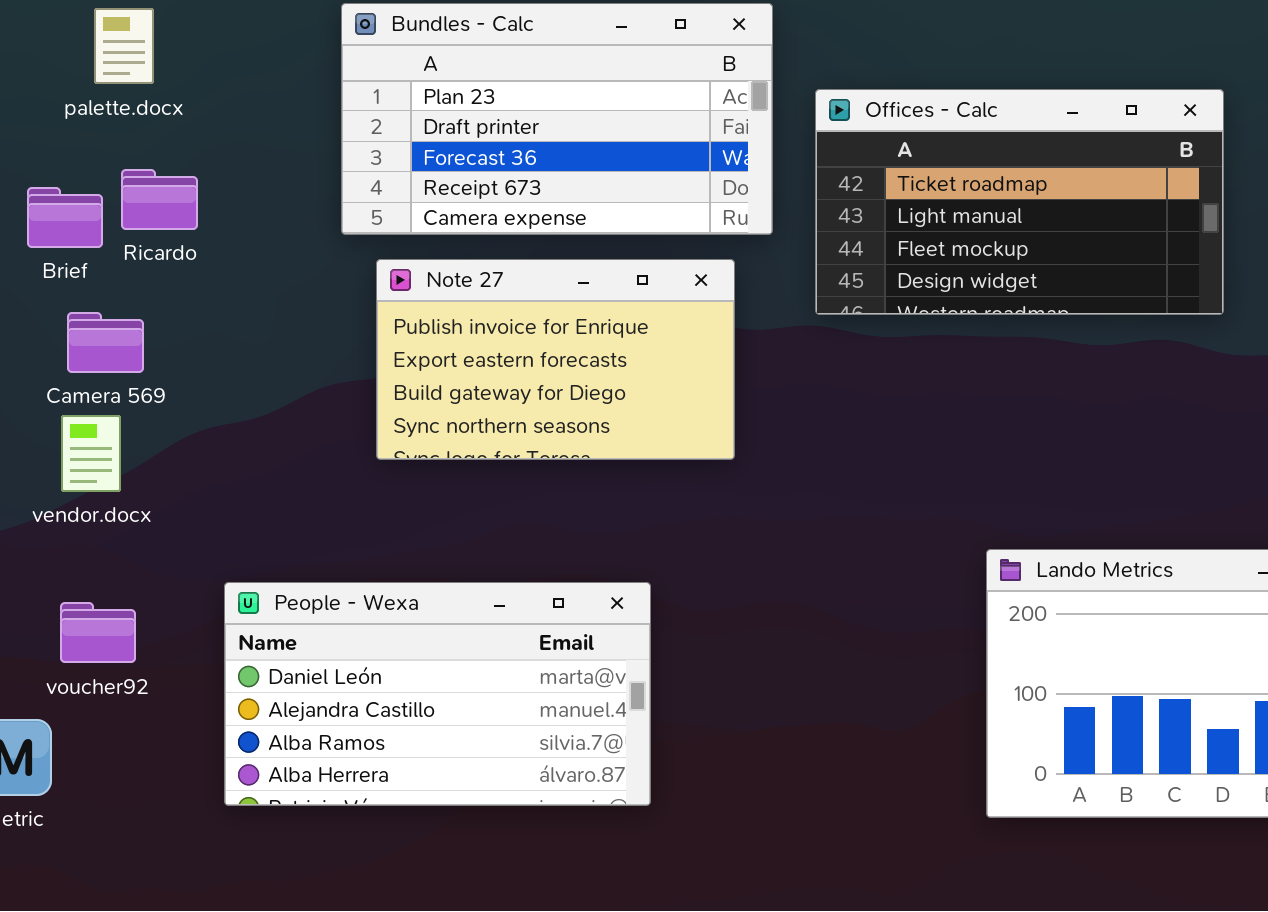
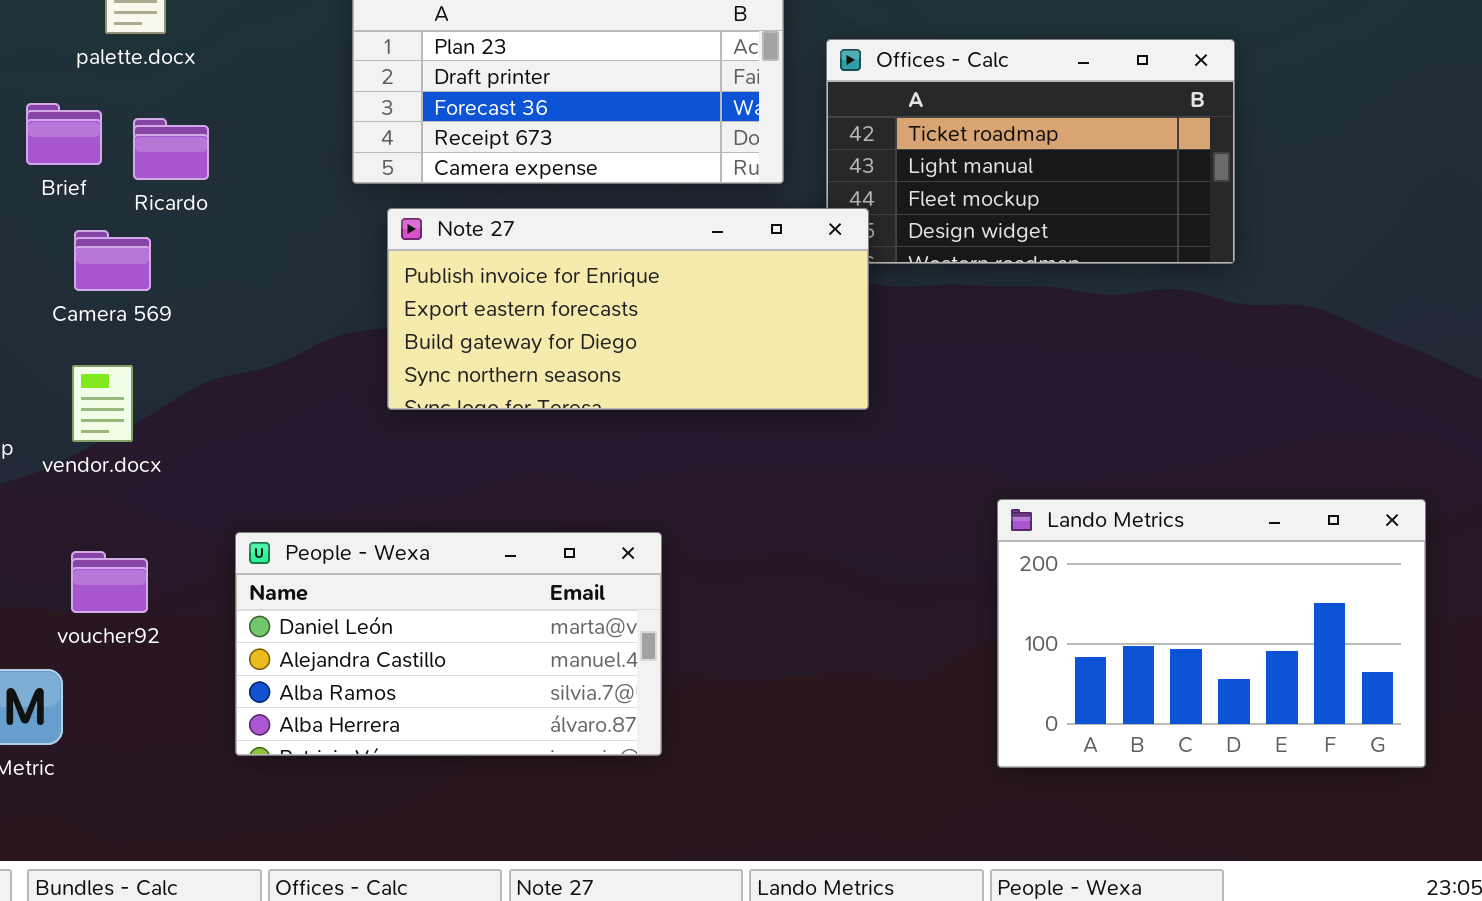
Brief: [27,187,103,248] -> [26,103,102,165], moved
Note 27: [376,259,735,460] -> [387,208,869,410], resized
Camera 569: [67,312,144,373] -> [74,230,151,291], moved

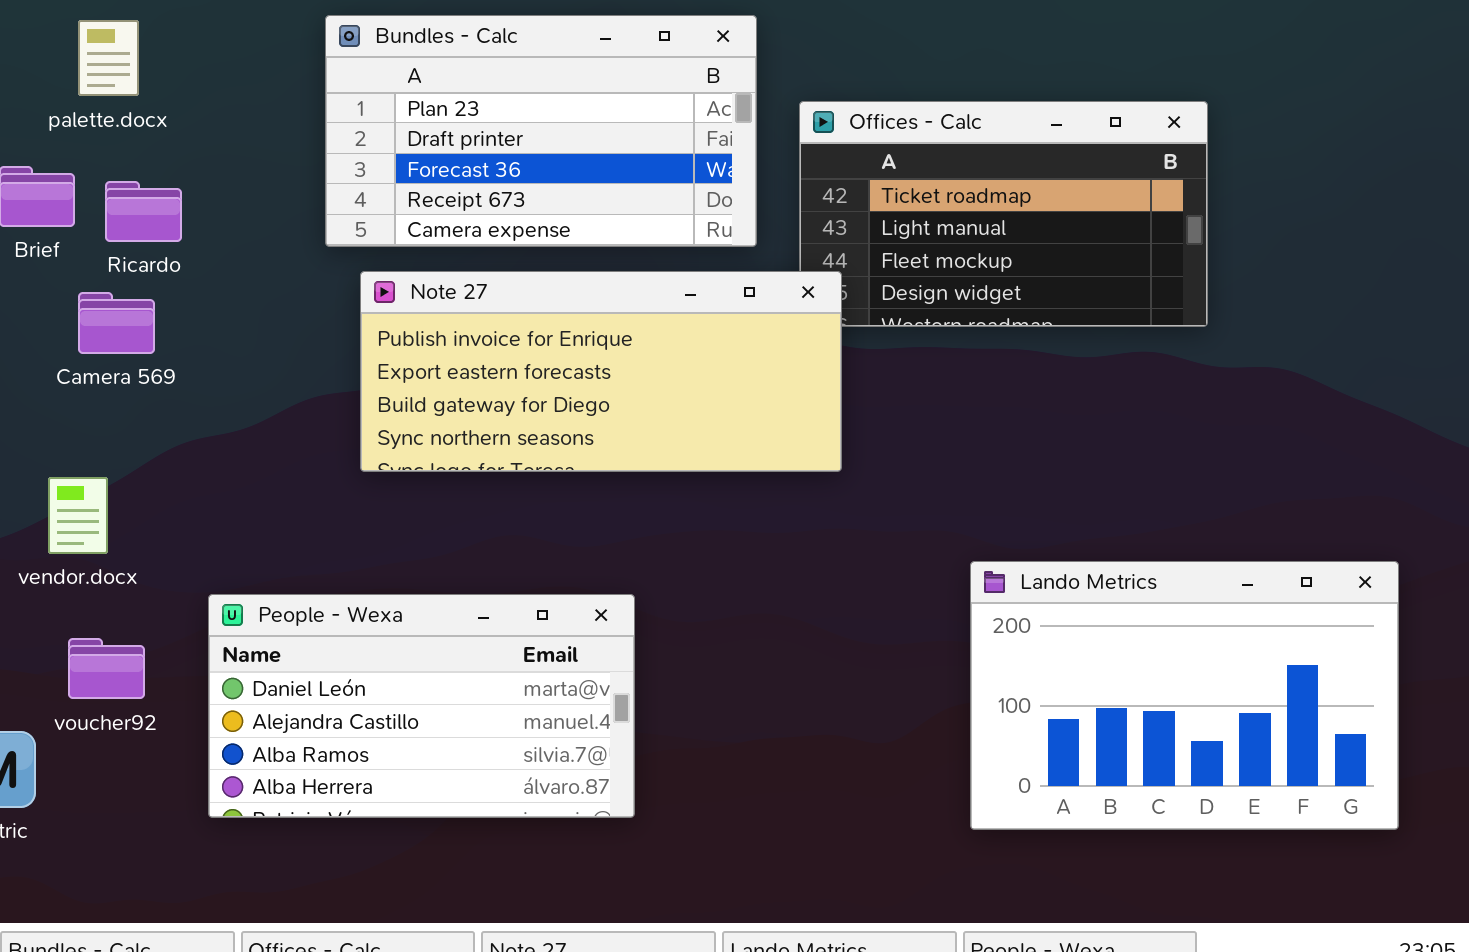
Camera 569: [74,230,151,291] -> [78,292,155,354], moved
vendor.docx: [72,365,133,442] -> [48,477,108,554], moved
voucher92: [71,551,148,613] -> [68,638,145,699], moved

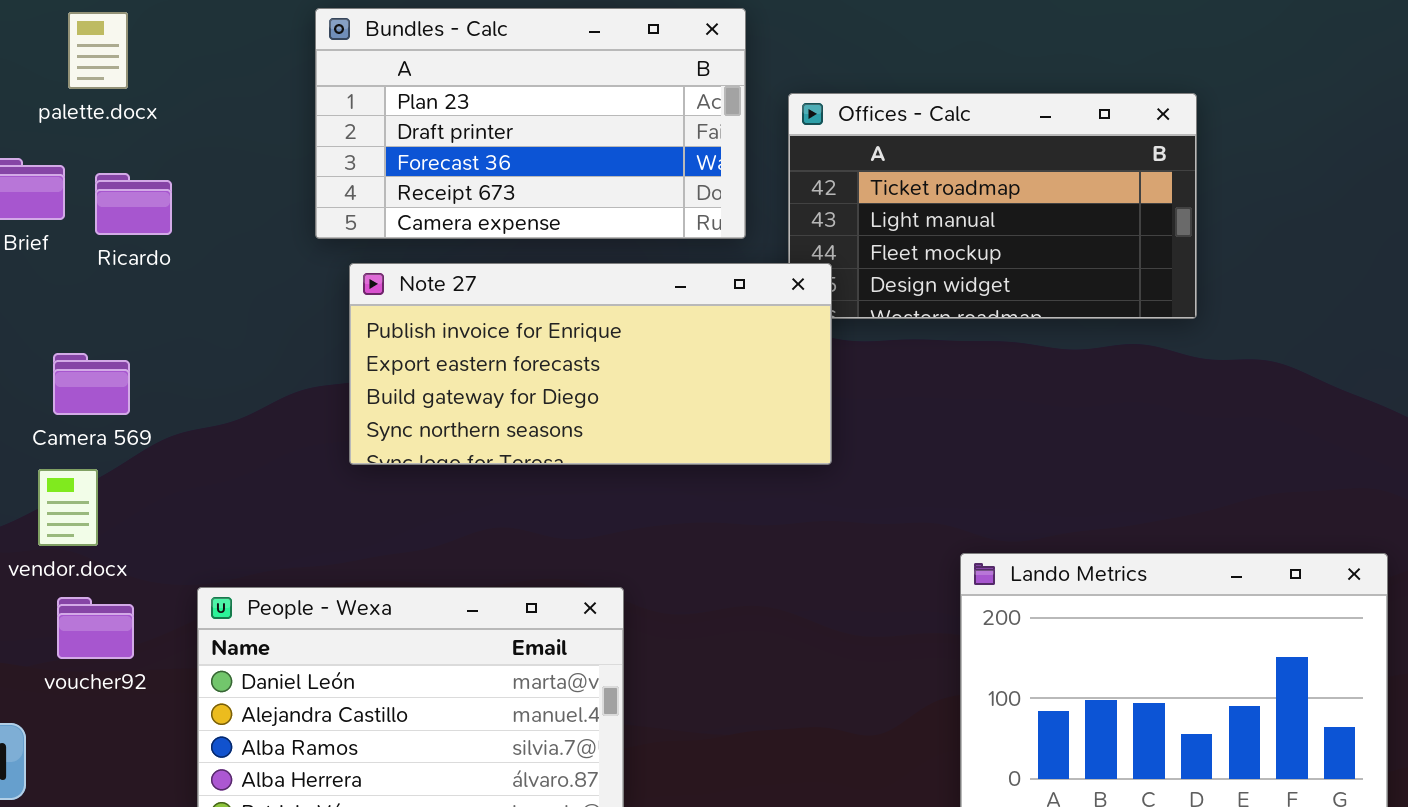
Camera 569: [78,292,155,354] -> [53,353,130,415], moved
voucher92: [68,638,145,699] -> [57,597,134,659], moved

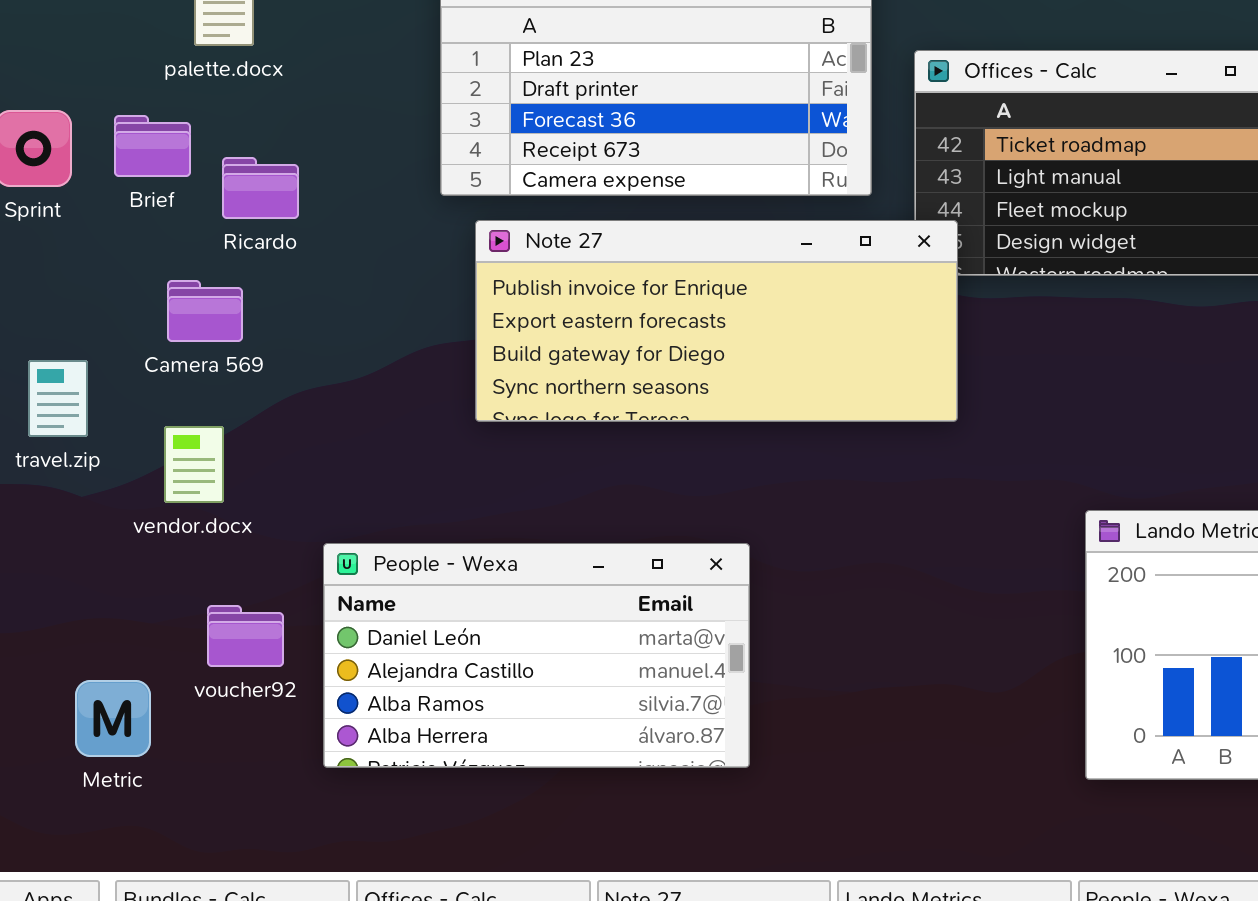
Ricardo: [95,173,172,235] -> [222,157,299,219], moved
Camera 569: [53,353,130,415] -> [167,280,243,342], moved
voucher92: [57,597,134,659] -> [207,605,284,667], moved

